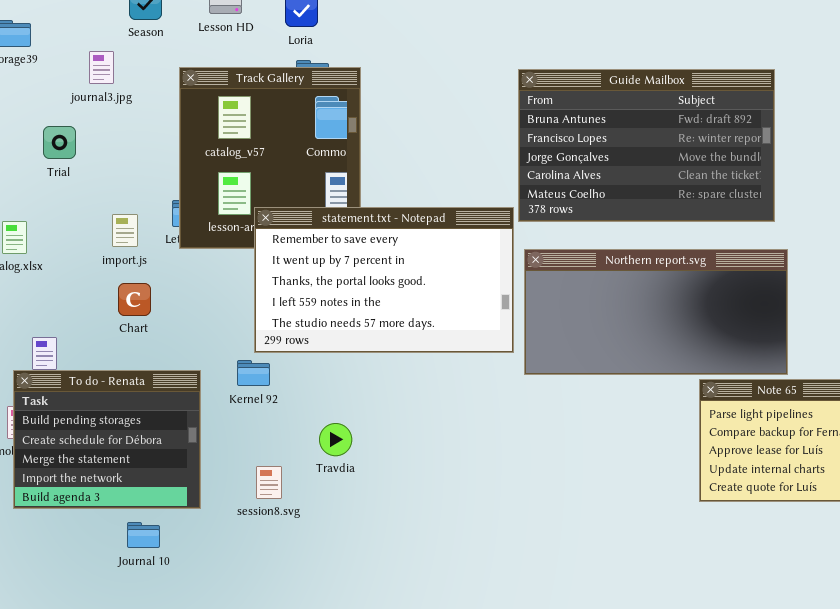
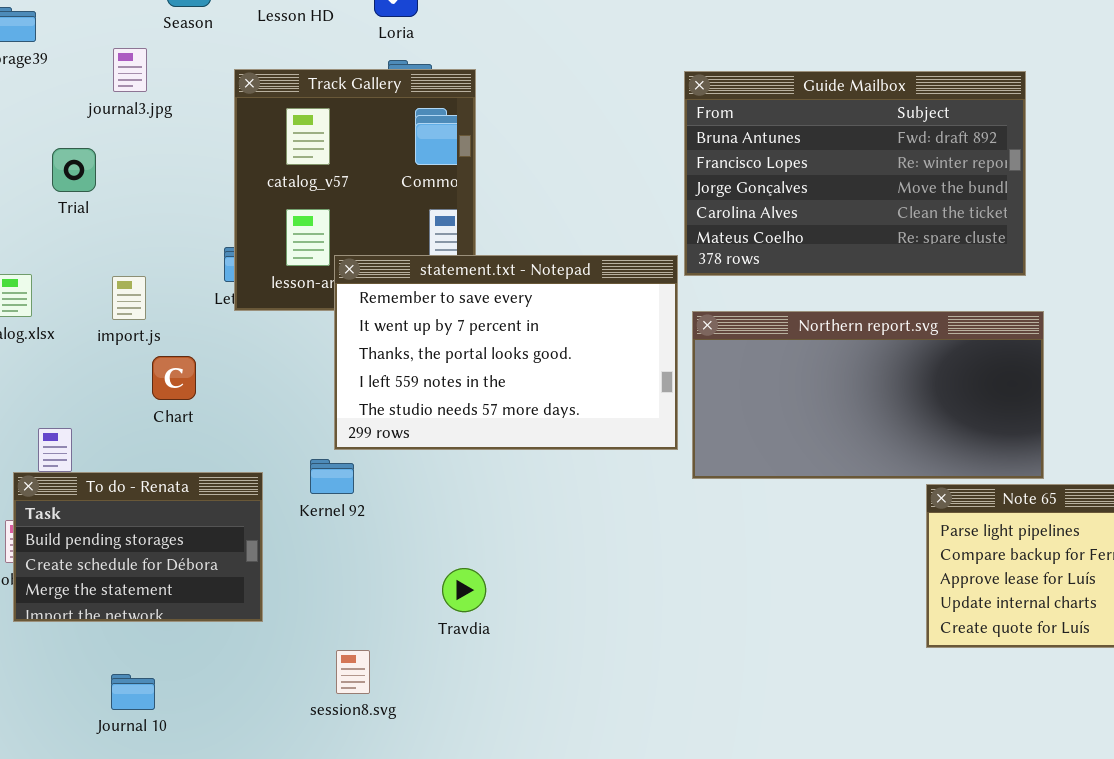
import.js: [112,214,138,247] -> [112,276,146,320], moved
To do - Renata: [13,370,201,509] -> [13,472,263,622], resized
Travdia: [319,423,352,456] -> [442,568,486,612], moved
session8.svg: [256,466,282,499] -> [336,650,370,694], moved
Journal 10: [127,522,160,548] -> [111,674,155,710], moved

